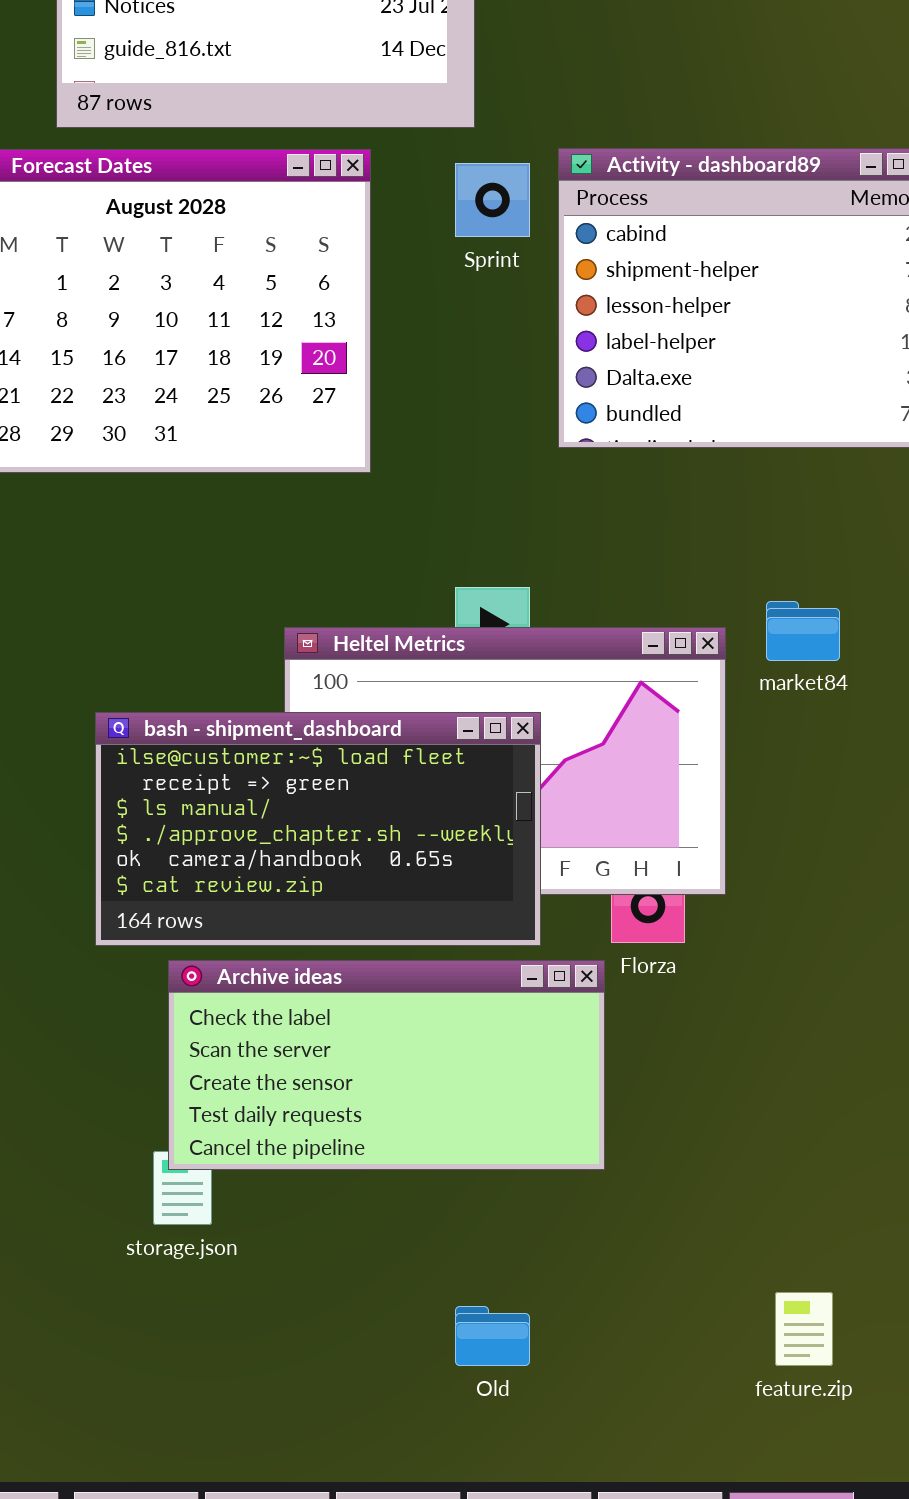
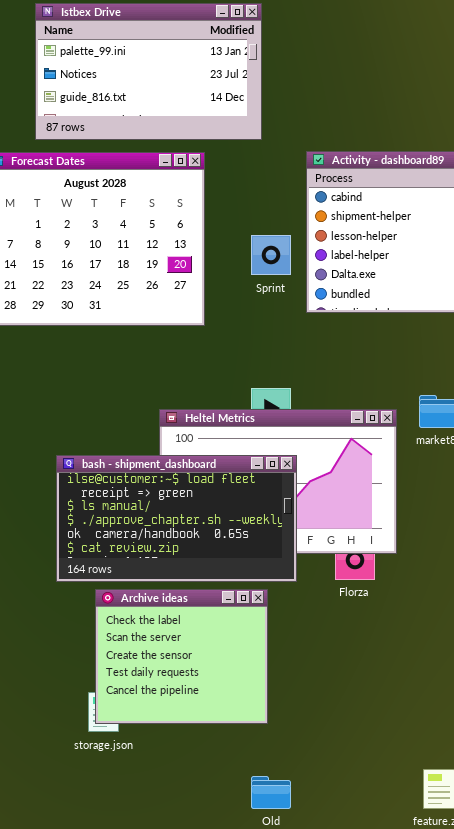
Sprint: [455,163,530,237] -> [251,235,291,275], moved
Archive ideas: [168,960,605,1170] -> [95,589,268,724], resized

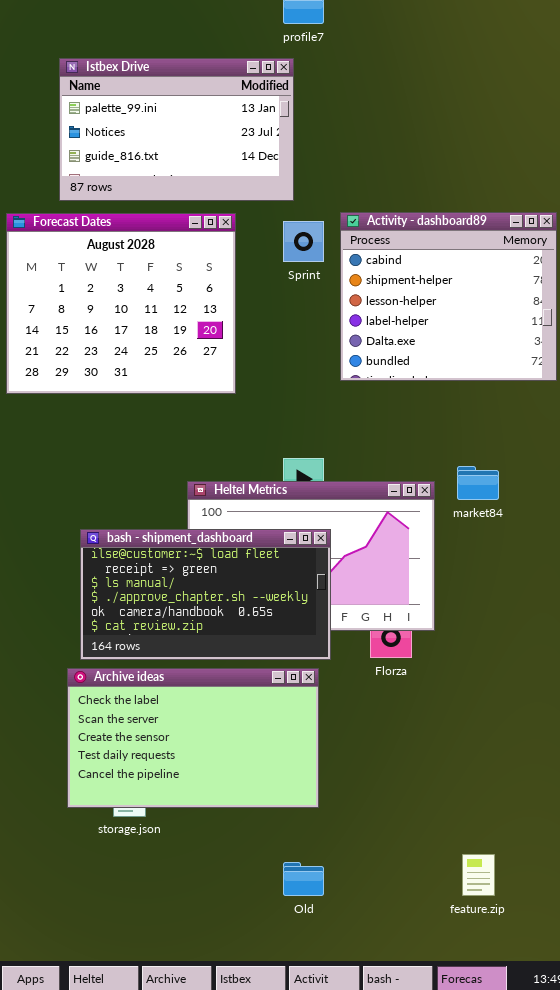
Sprint: [251,235,291,275] -> [283,221,324,262], moved
Archive ideas: [95,589,268,724] -> [67,668,319,808], moved, resized

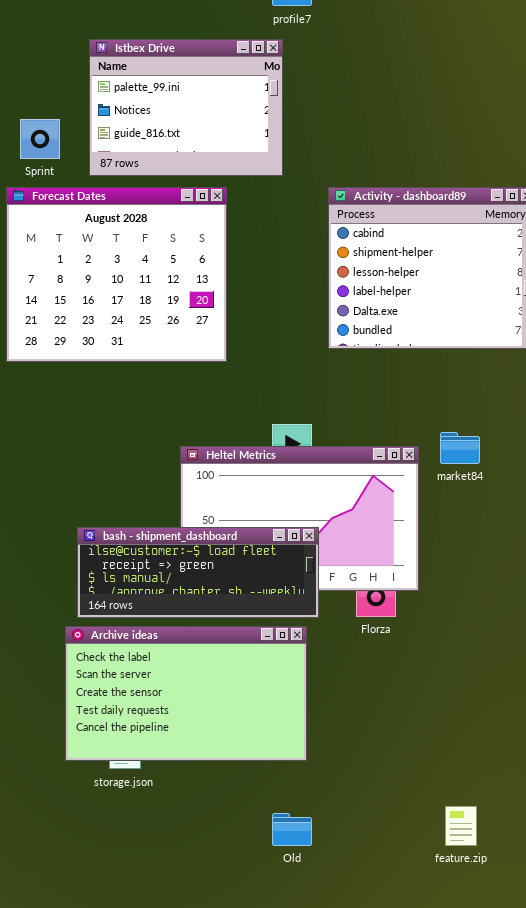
Istbex Drive: [59,58,294,201] -> [89,39,283,176], resized
Sprint: [283,221,324,262] -> [20,119,60,159], moved
bash - shipment_dashboard: [80,529,331,660] -> [77,527,319,618], resized

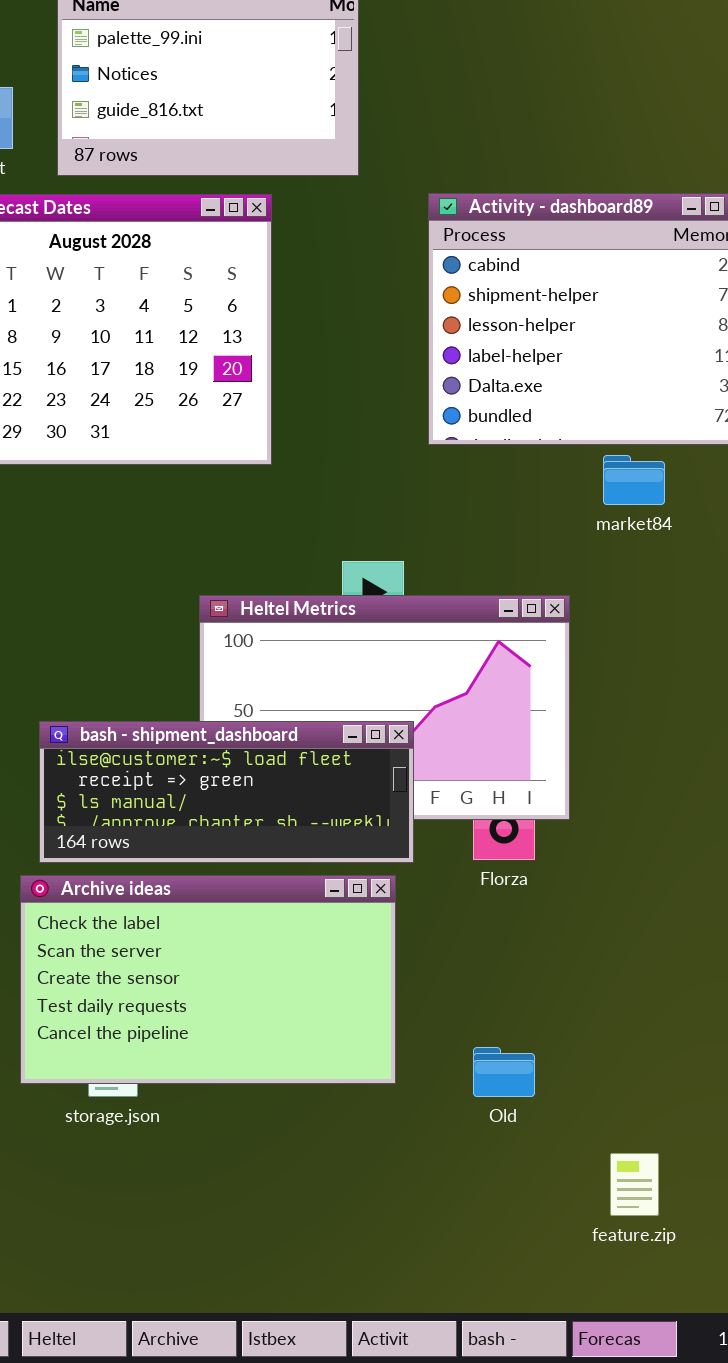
market84: [440,432,480,464] -> [603,455,665,505], moved
Old: [272,813,312,846] -> [473,1047,535,1097], moved

